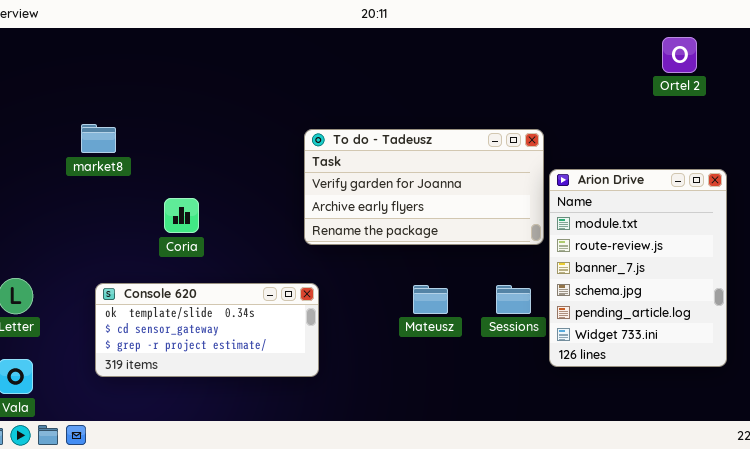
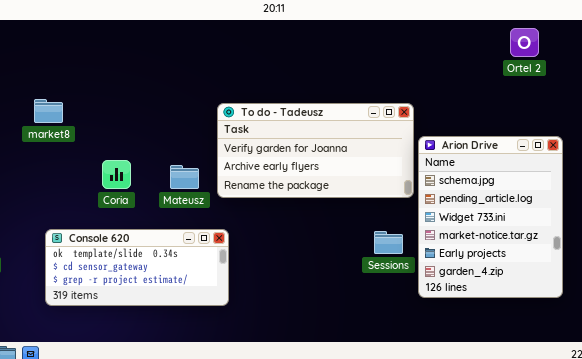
Arion Drive: [549,169,727,367] -> [418,136,563,298], scrolled down 3 rows
Mateusz: [413,285,448,314] -> [170,165,199,189], moved

